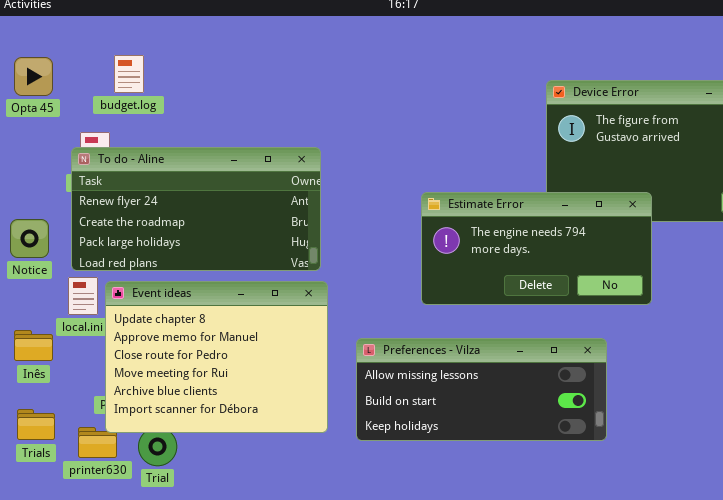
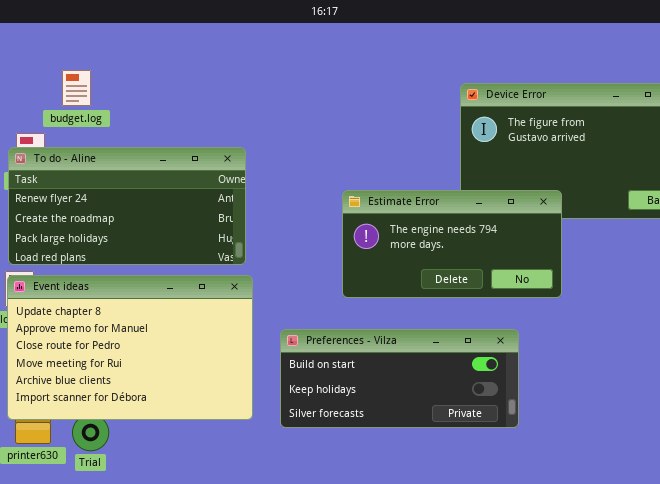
budget.log: [114,55,144,93] -> [62,70,91,106], moved
Event ideas: [105,281,328,433] -> [7,275,253,420], resized
Preferences - Vilza: [356,338,607,441] -> [280,329,519,428], scrolled down 1 row

